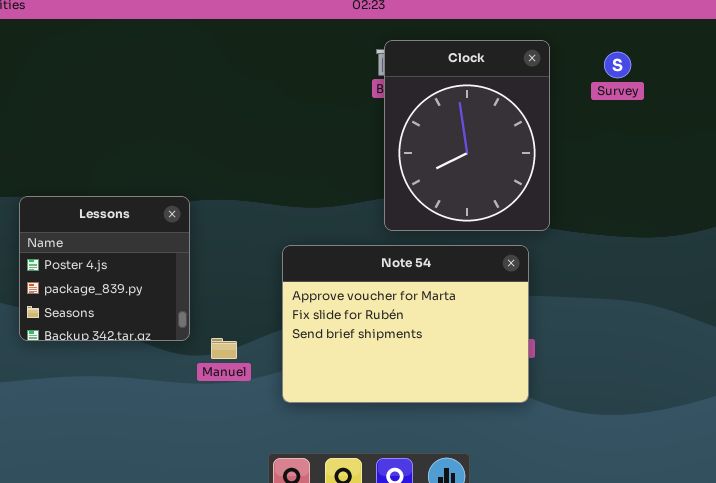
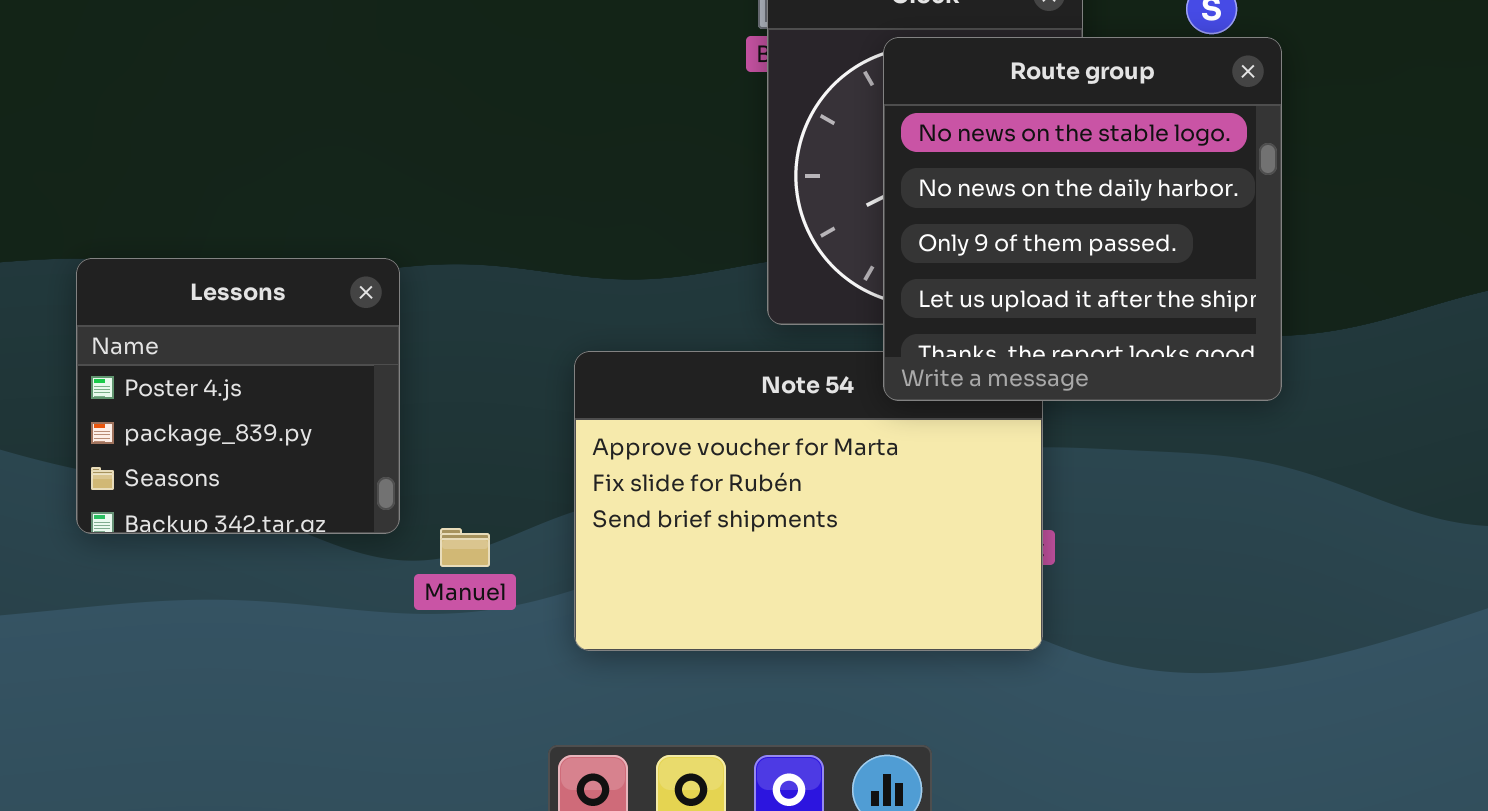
Route group: none -> [883,37,1282,401], opened

